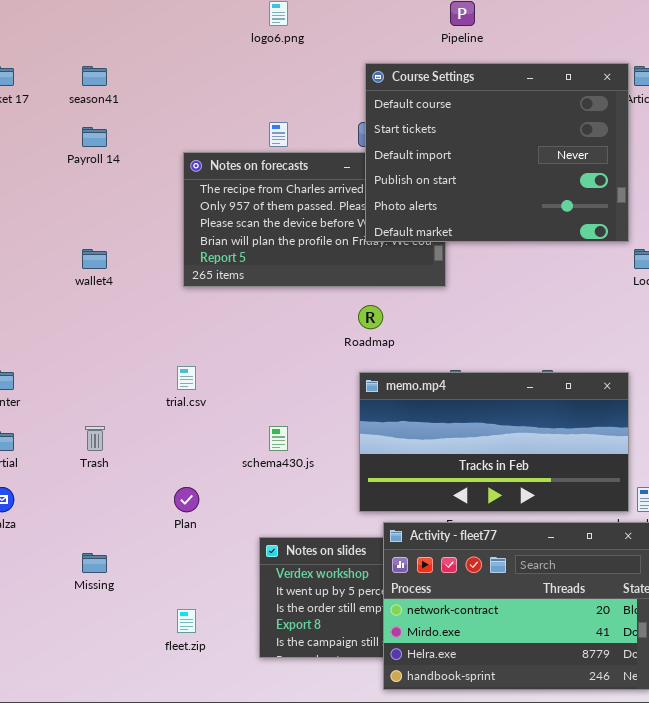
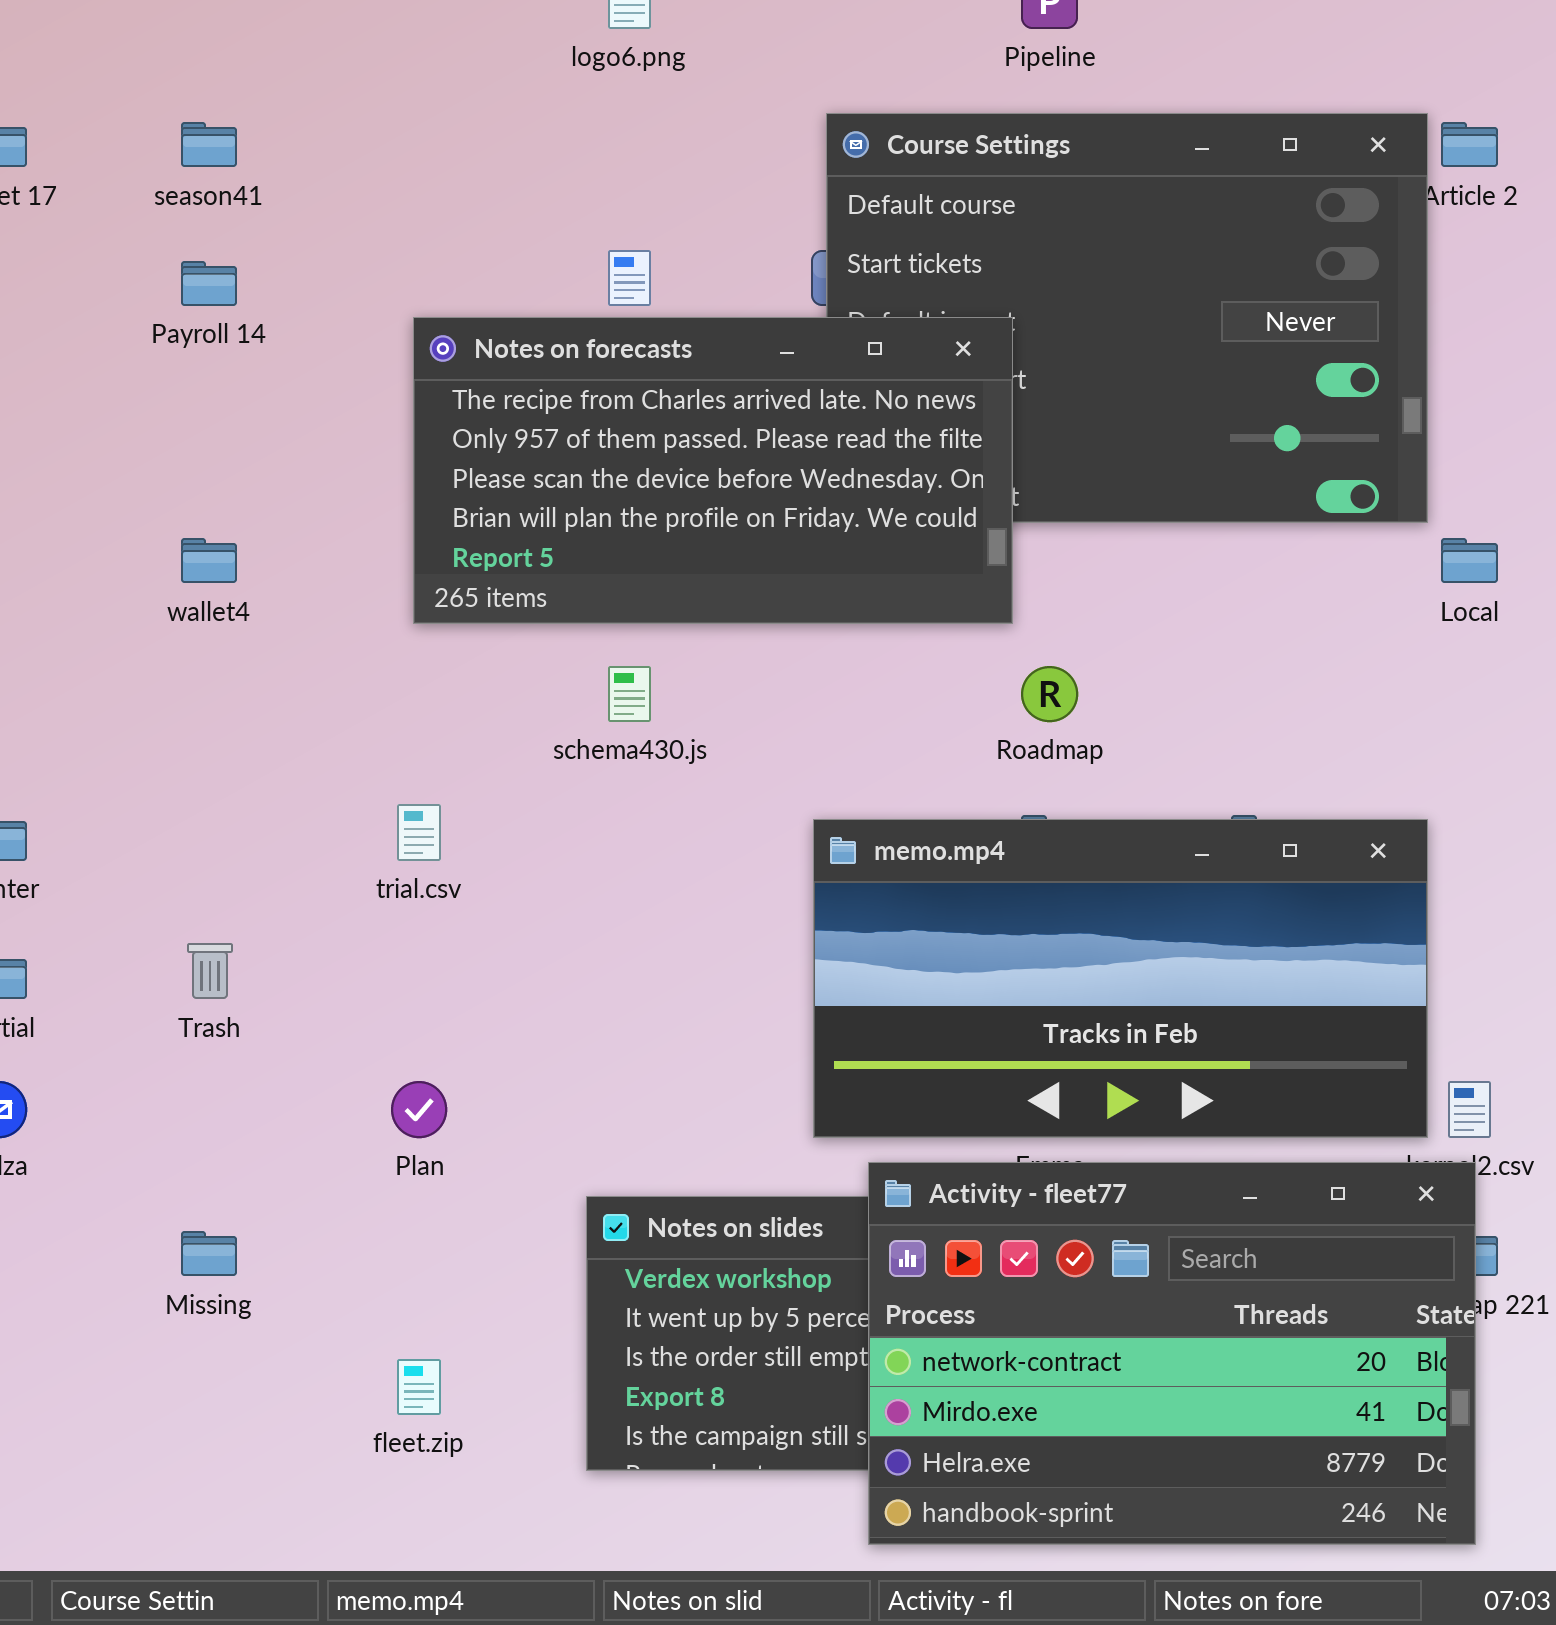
Notes on forecasts: [183,152,446,287] -> [413,317,1013,624], raised
Roadmap: [358,305,383,329] -> [1021,666,1078,722], moved
schema430.js: [269,426,288,451] -> [608,666,651,722], moved

